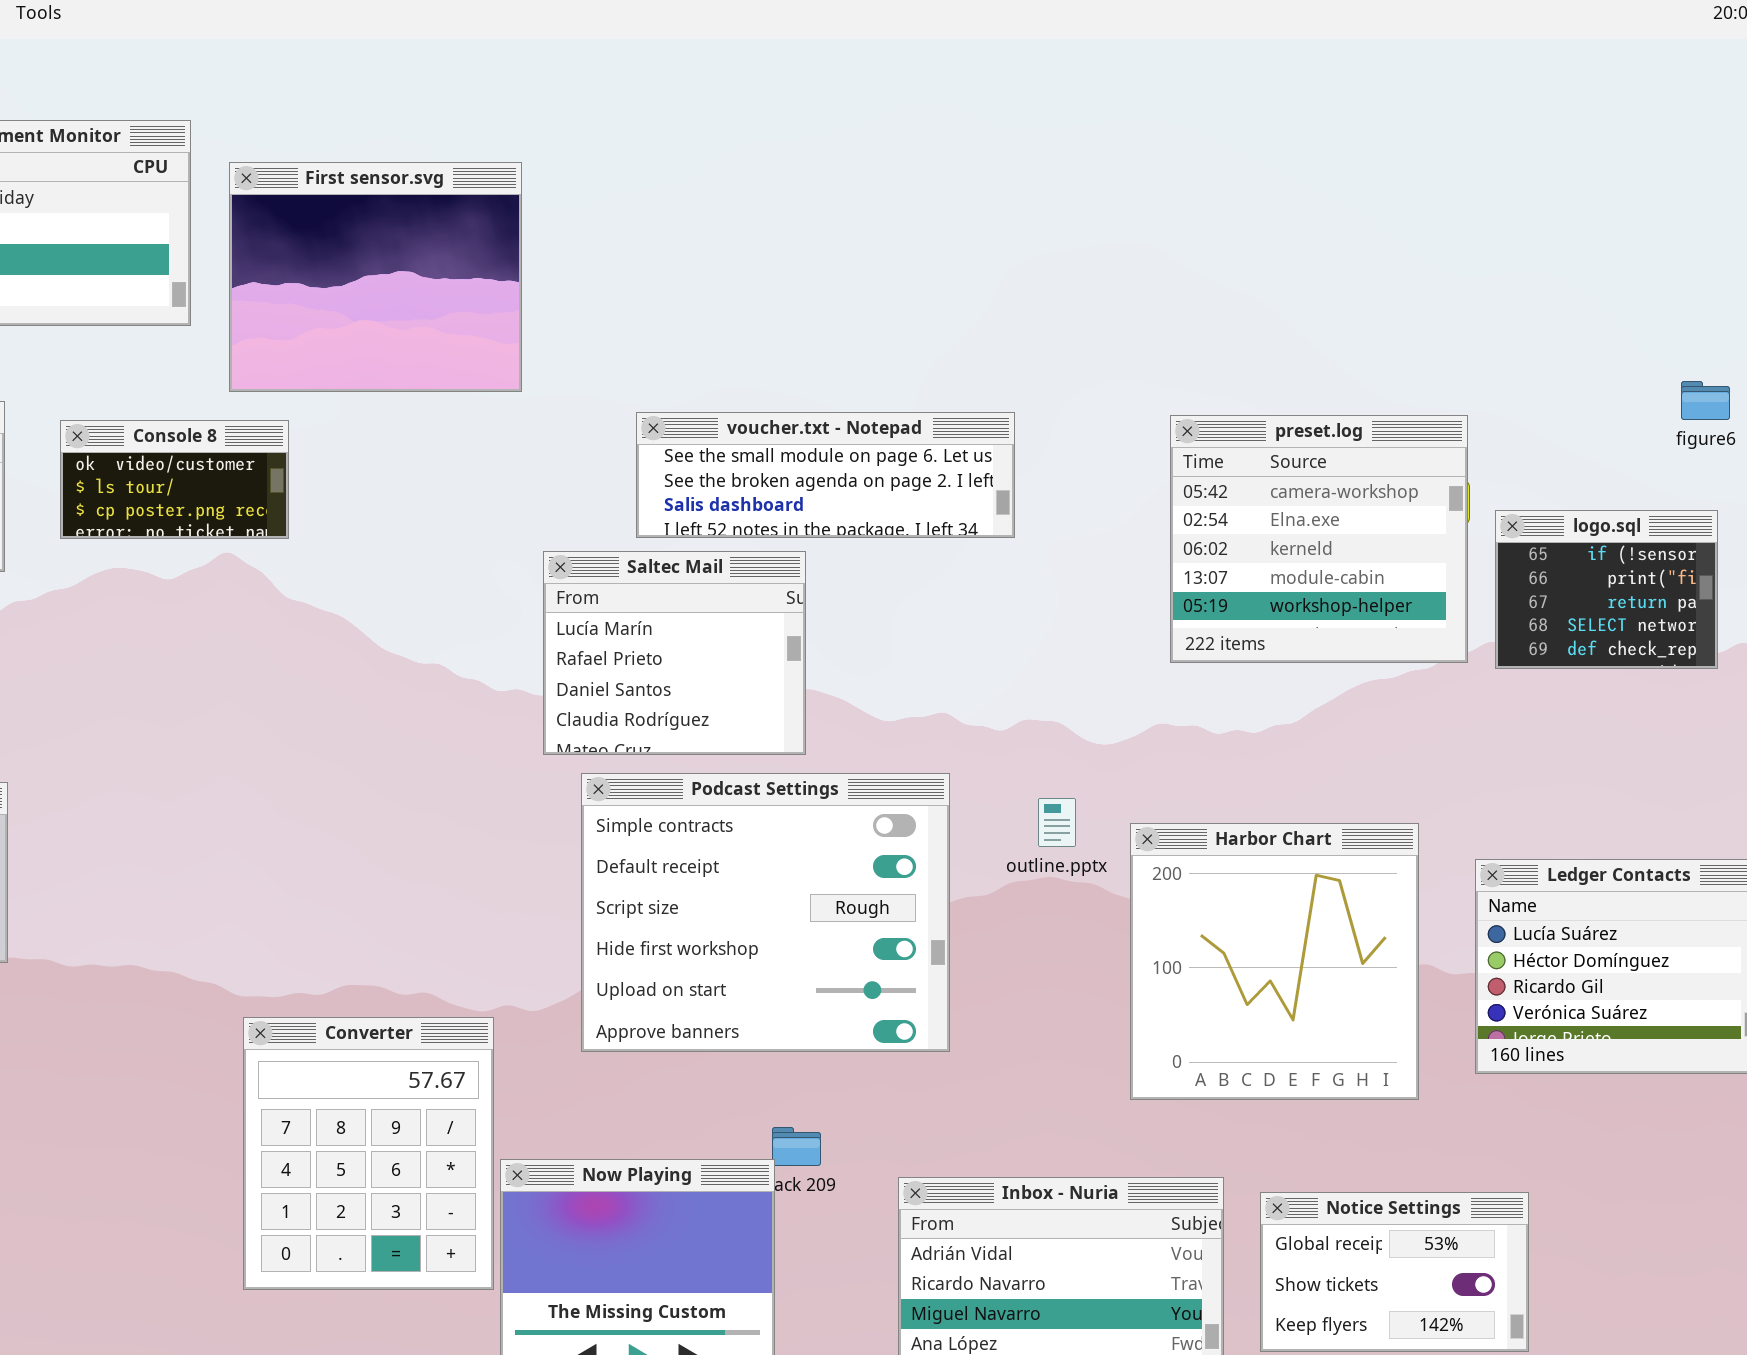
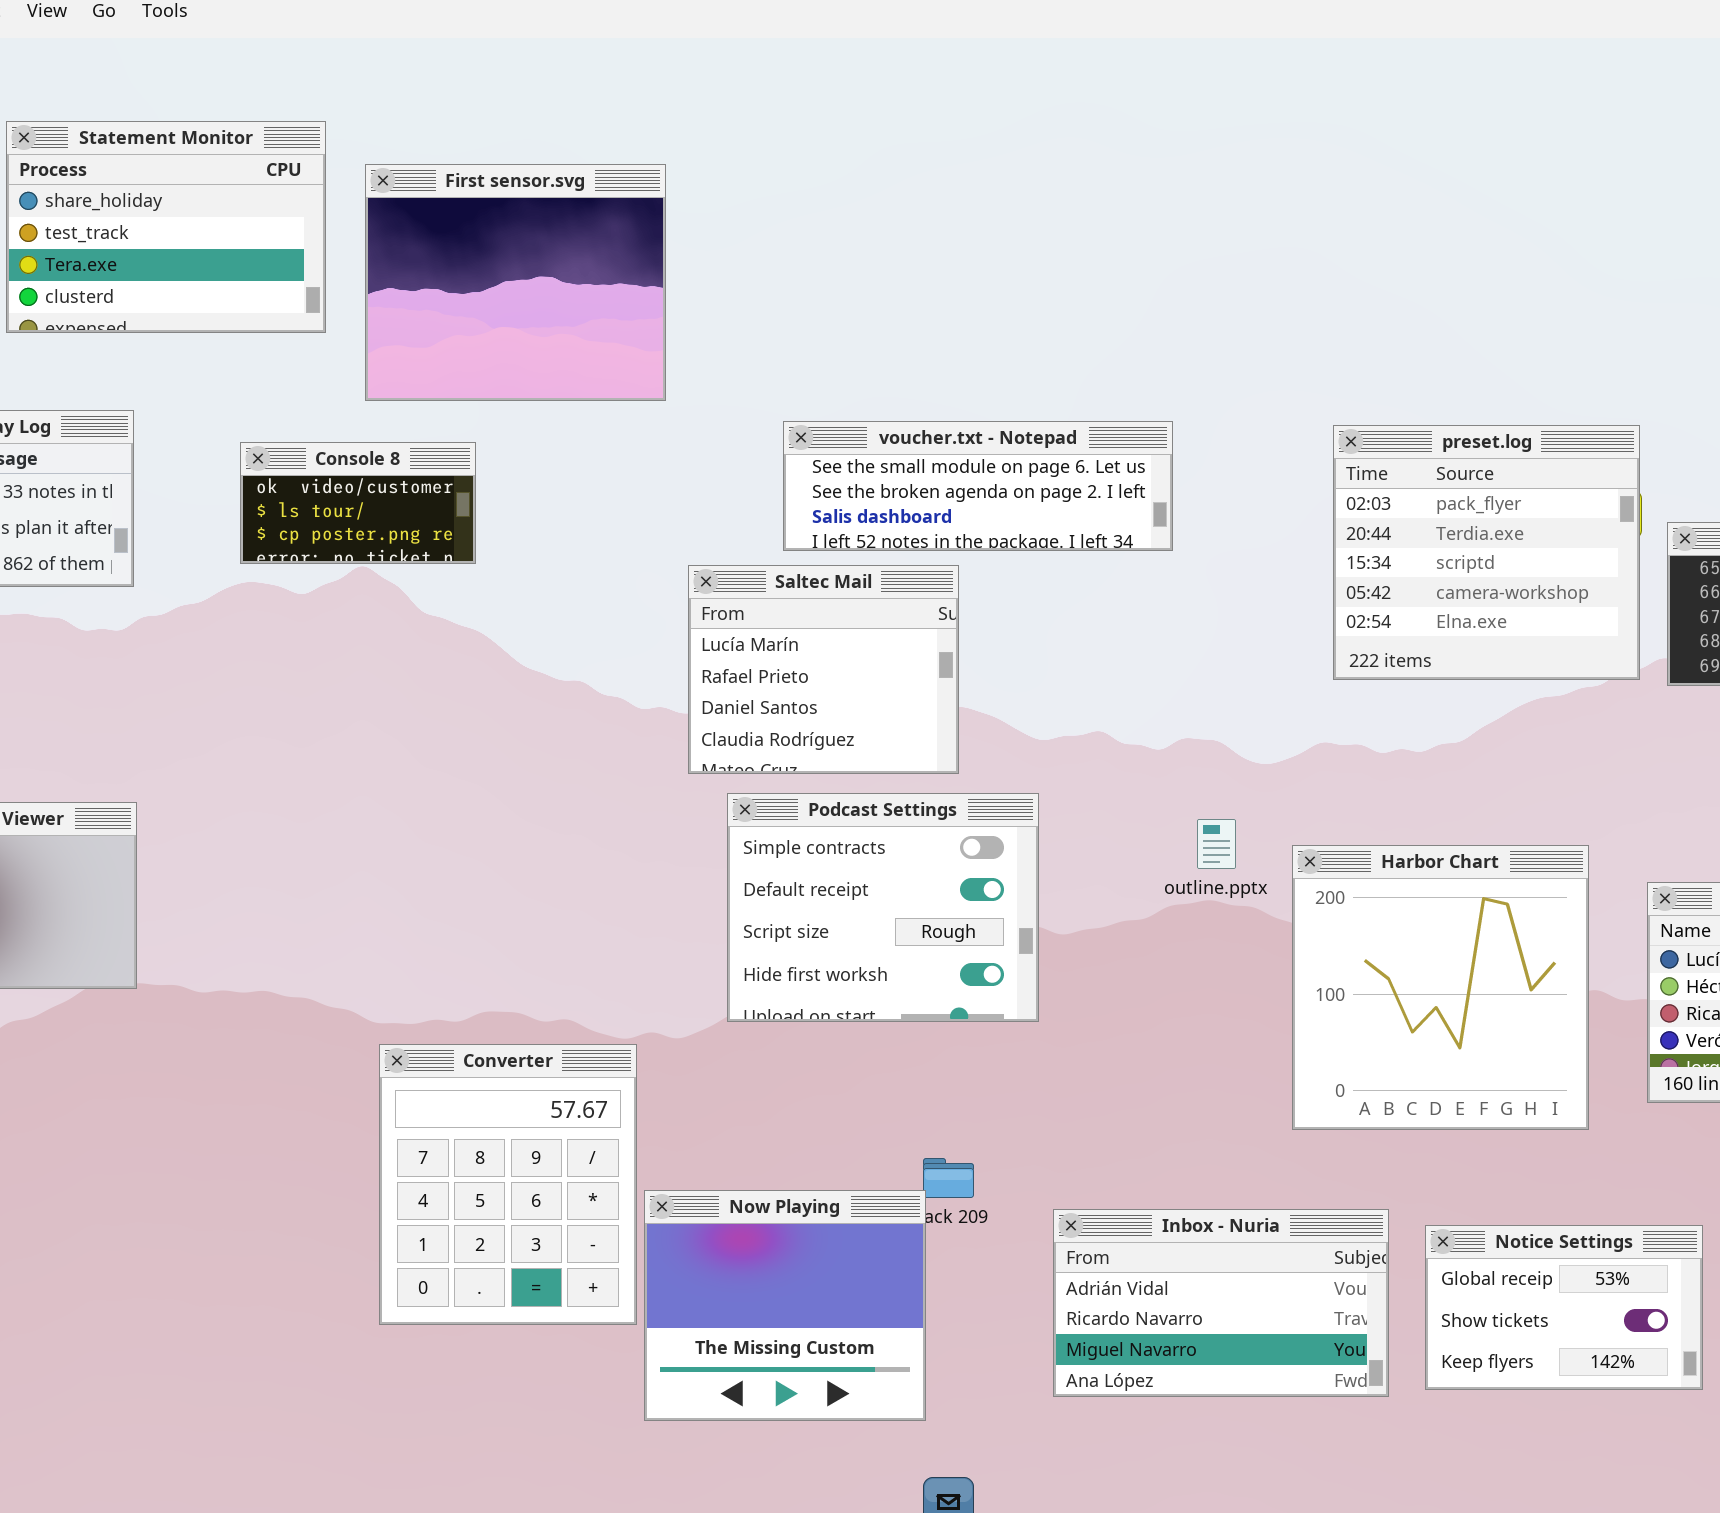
preset.log: [1170,415,1468,663] -> [1333,425,1640,680], scrolled up 3 rows
Console 8: [60,420,289,539] -> [240,442,476,564], moved
Podcast Settings: [581,773,950,1052] -> [727,793,1039,1022], resized

